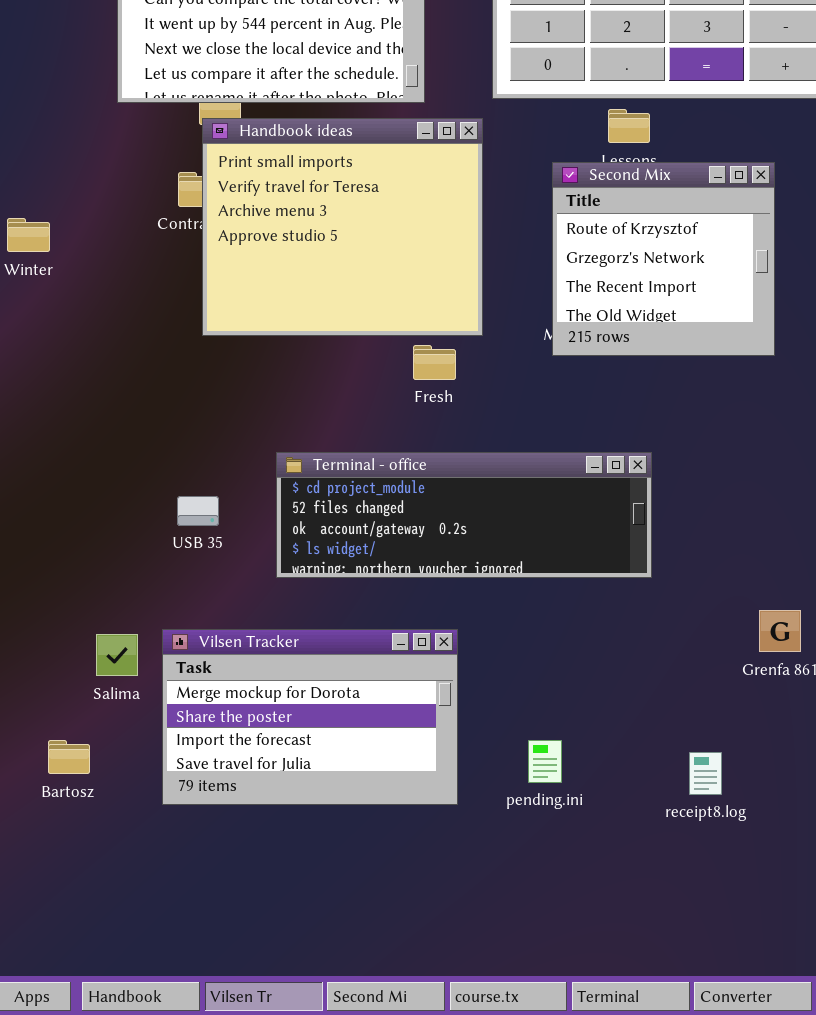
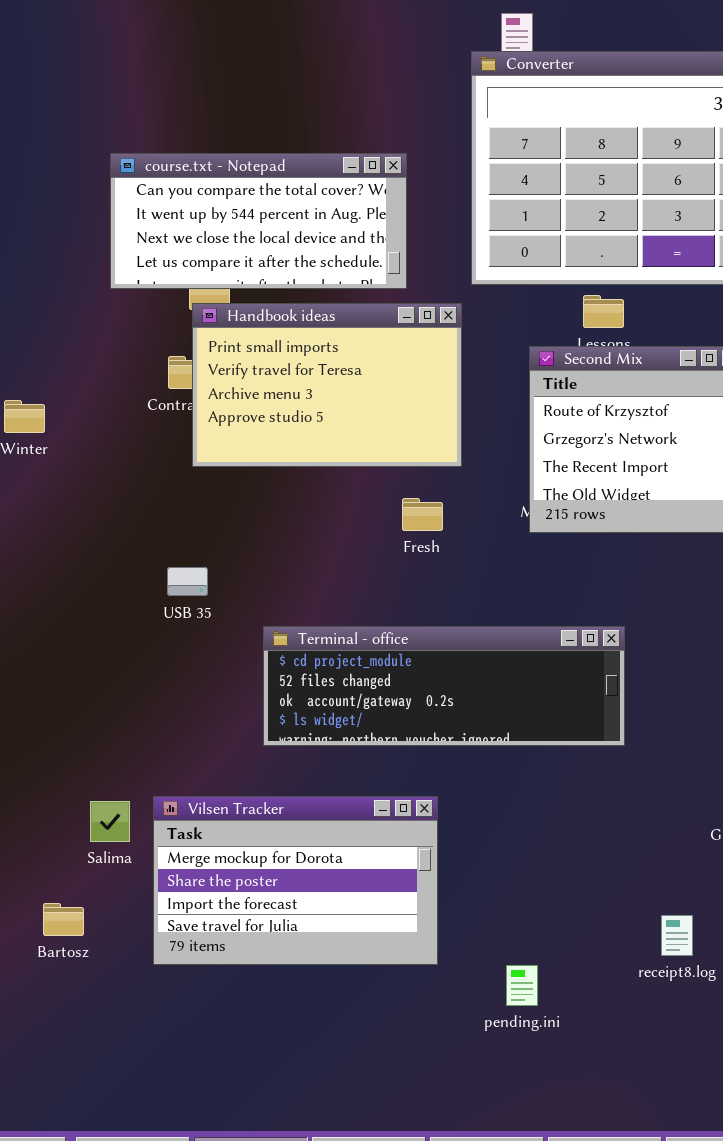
Handbook ideas: [202,118,483,336] -> [192,303,462,467], resized
Fresh: [413,345,456,380] -> [402,498,443,531], moved
USB 35: [177,496,219,526] -> [167,567,208,596], moved
pending.ini: [528,740,562,783] -> [506,965,538,1006], moved

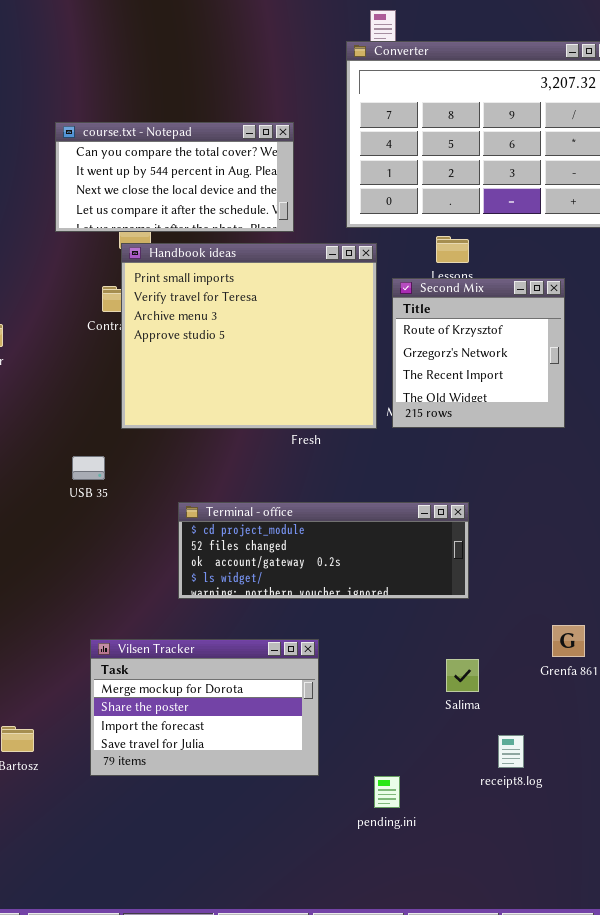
Handbook ideas: [192,303,462,467] -> [121,243,377,429], resized
USB 35: [167,567,208,596] -> [72,456,105,480], moved
Salima: [90,801,130,842] -> [446,659,479,692], moved

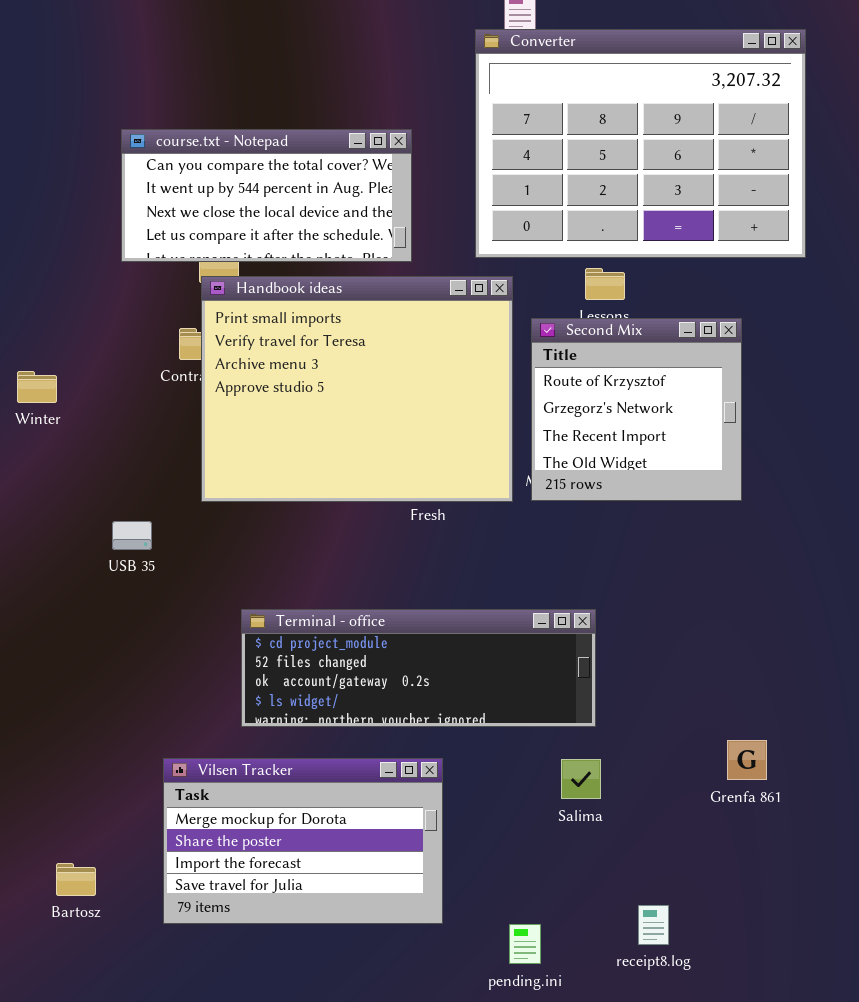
USB 35: [72,456,105,480] -> [112,521,152,550], moved
Terminal - office: [178,502,469,599] -> [241,609,596,727], moved
Salima: [446,659,479,692] -> [561,759,601,799], moved
receipt8.log: [498,735,524,768] -> [638,905,669,945], moved

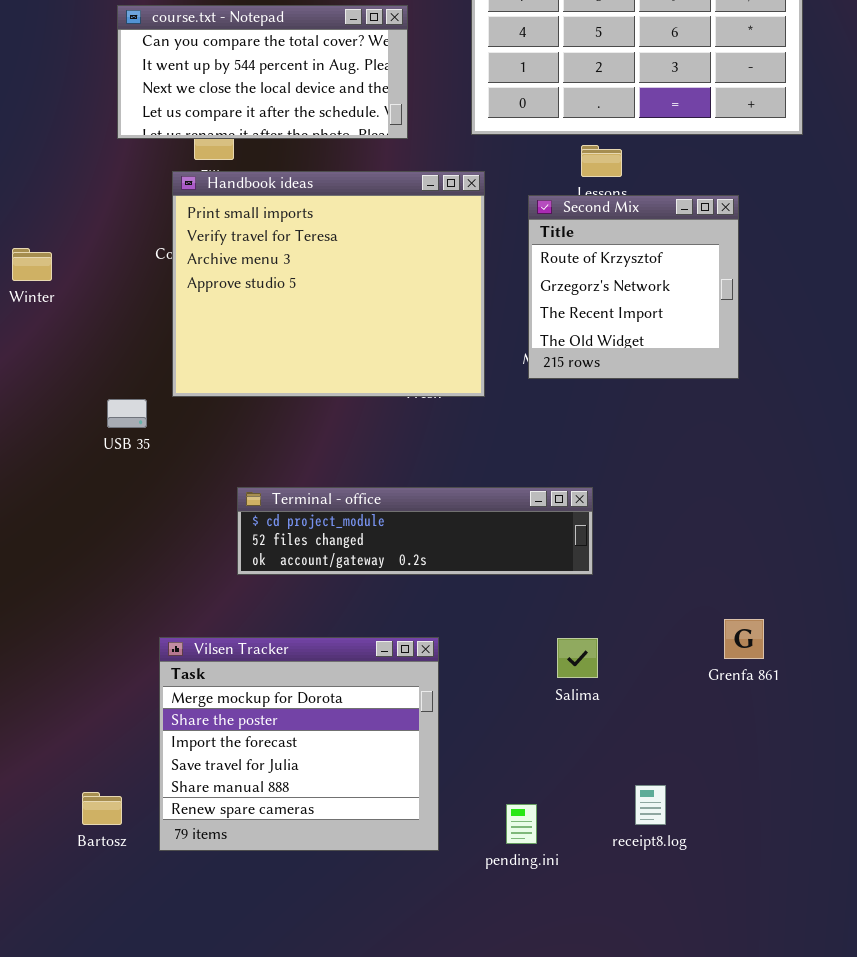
Handbook ideas: [201,276,513,502] -> [172,171,485,397], moved
Terminal - office: [241,609,596,727] -> [237,487,593,575], resized
Vilsen Tracker: [163,758,443,924] -> [159,637,439,851], resized
Bartosz: [56,863,96,896] -> [82,792,122,825], moved

